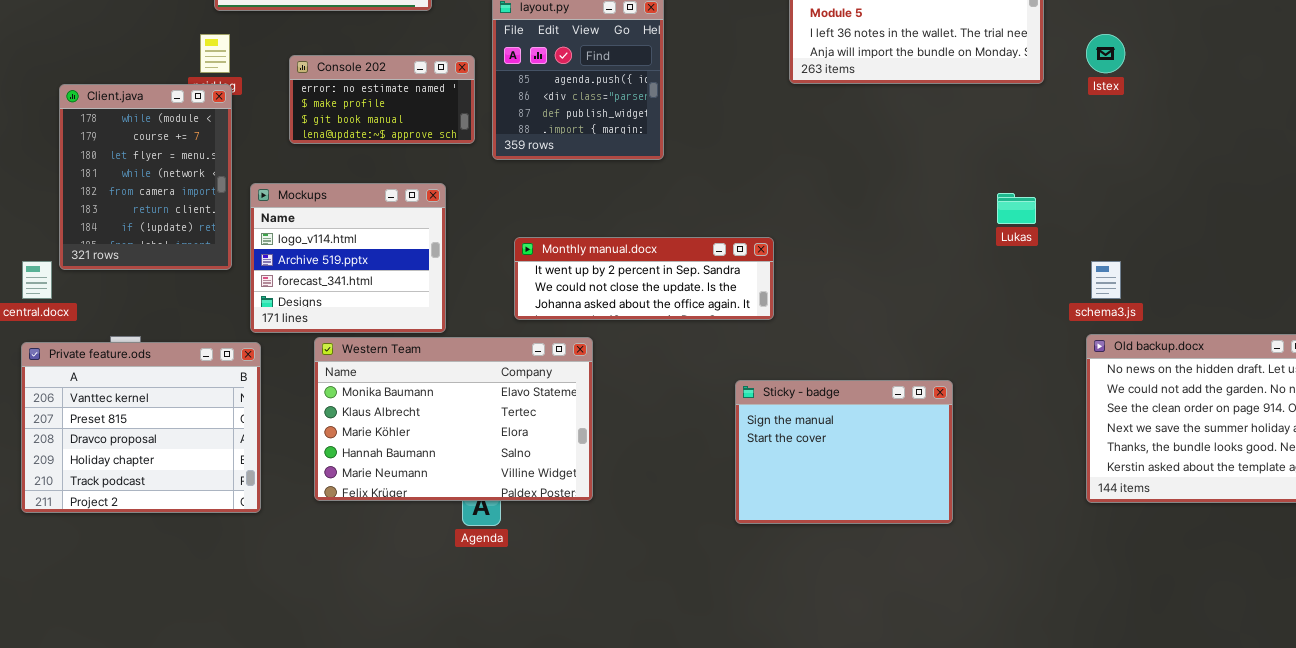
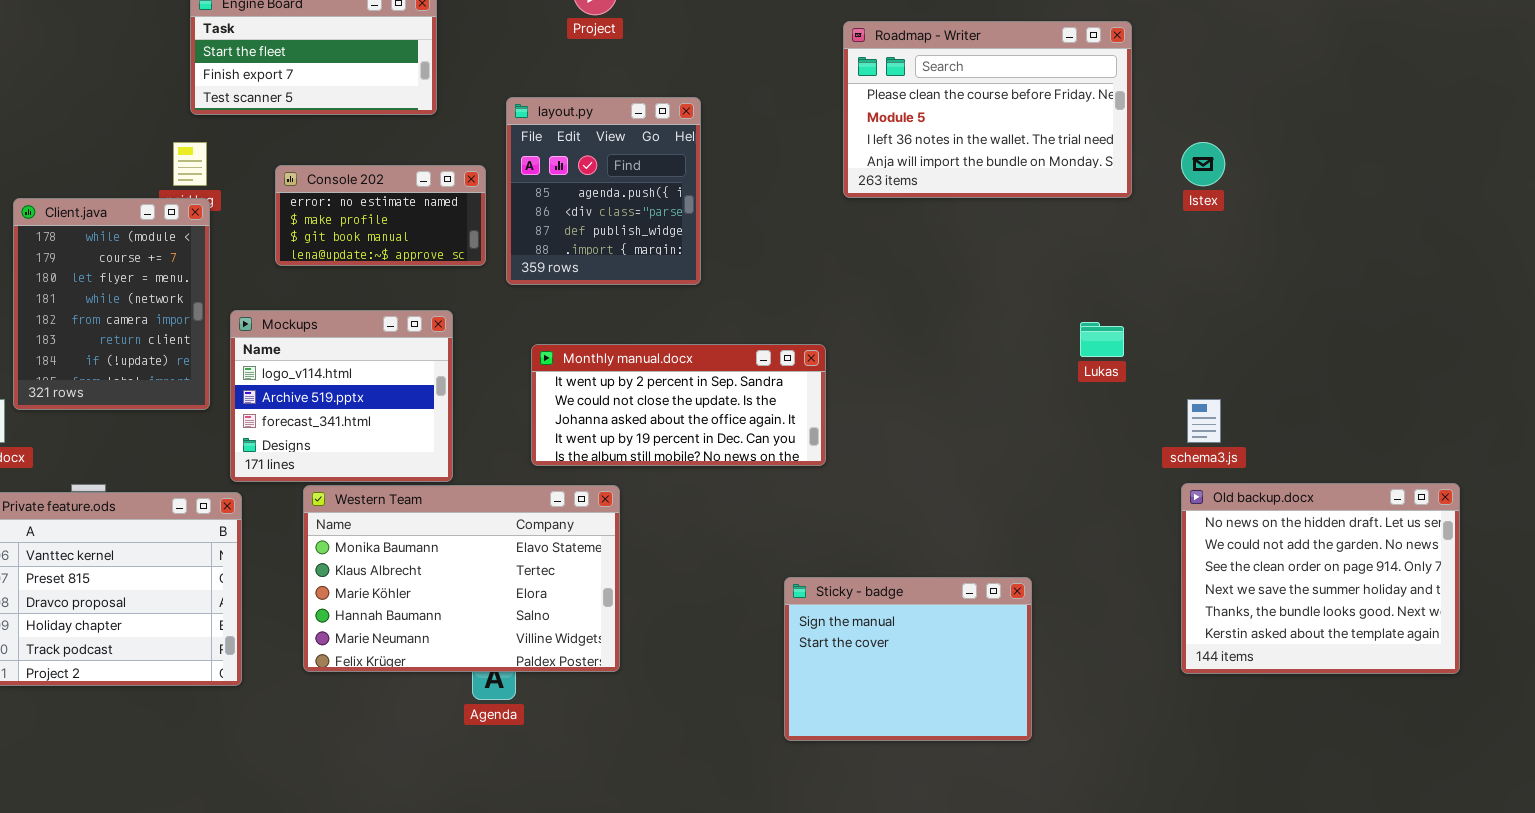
Monthly manual.docx: [514,237,774,320] -> [531,344,826,466], resized
Sticky - badge: [735,380,953,524] -> [784,577,1032,741], moved

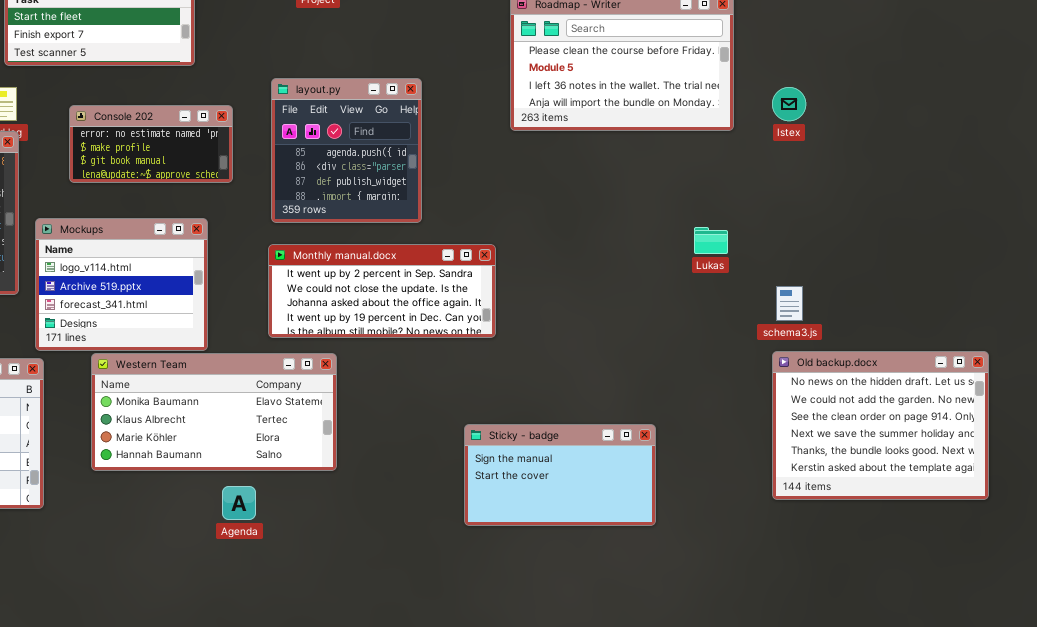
layout.py: [506,97,701,285] -> [271,78,422,223], moved
Western Team: [303,485,620,672] -> [91,353,337,471], resized
Sticky - badge: [784,577,1032,741] -> [464,424,656,526], resized

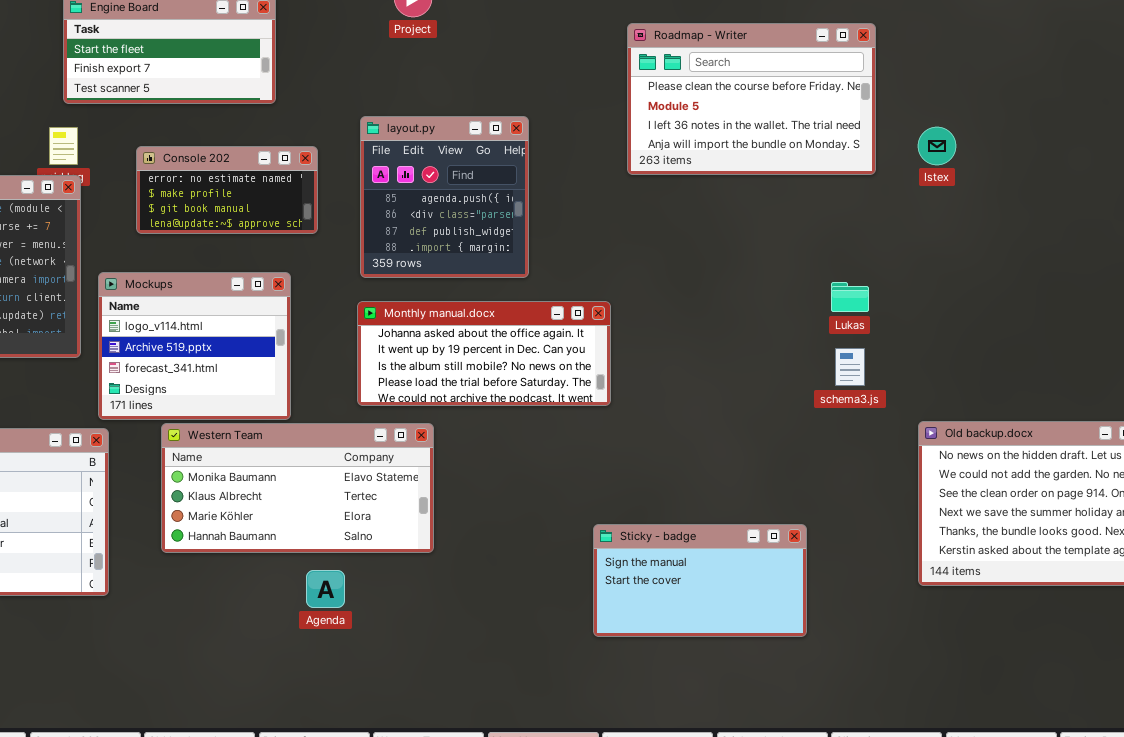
Monthly manual.docx: [268,244,496,338] -> [357,301,611,406], scrolled down 2 rows
schema3.js: [776,286,803,321] -> [835,348,865,386], moved
Sticky - badge: [464,424,656,526] -> [593,524,807,637], moved

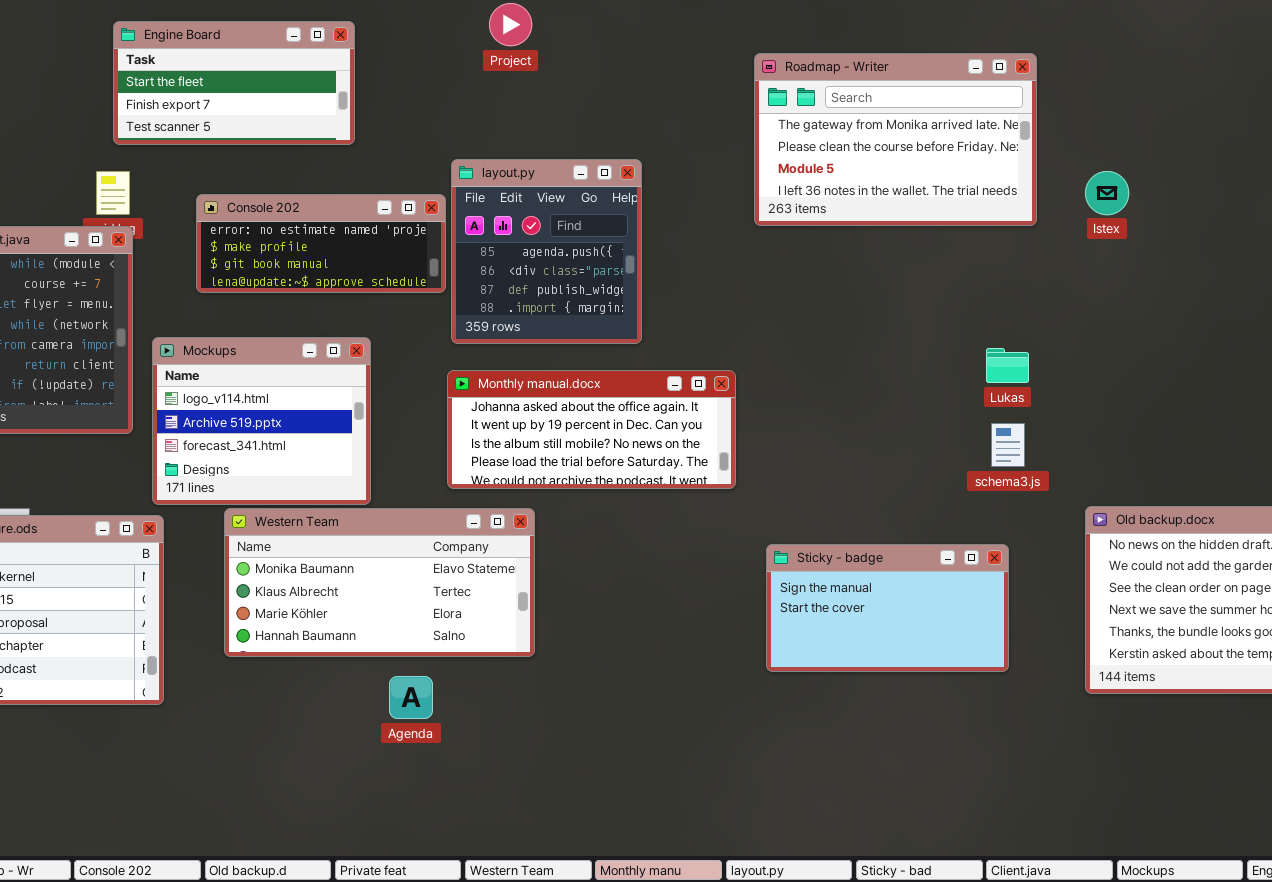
Roadmap - Writer: [627,23,876,175] -> [754,53,1037,226], scrolled up 1 row
Console 202: [136,146,318,234] -> [196,194,446,293], resized
Sticky - badge: [593,524,807,637] -> [766,544,1009,672], moved

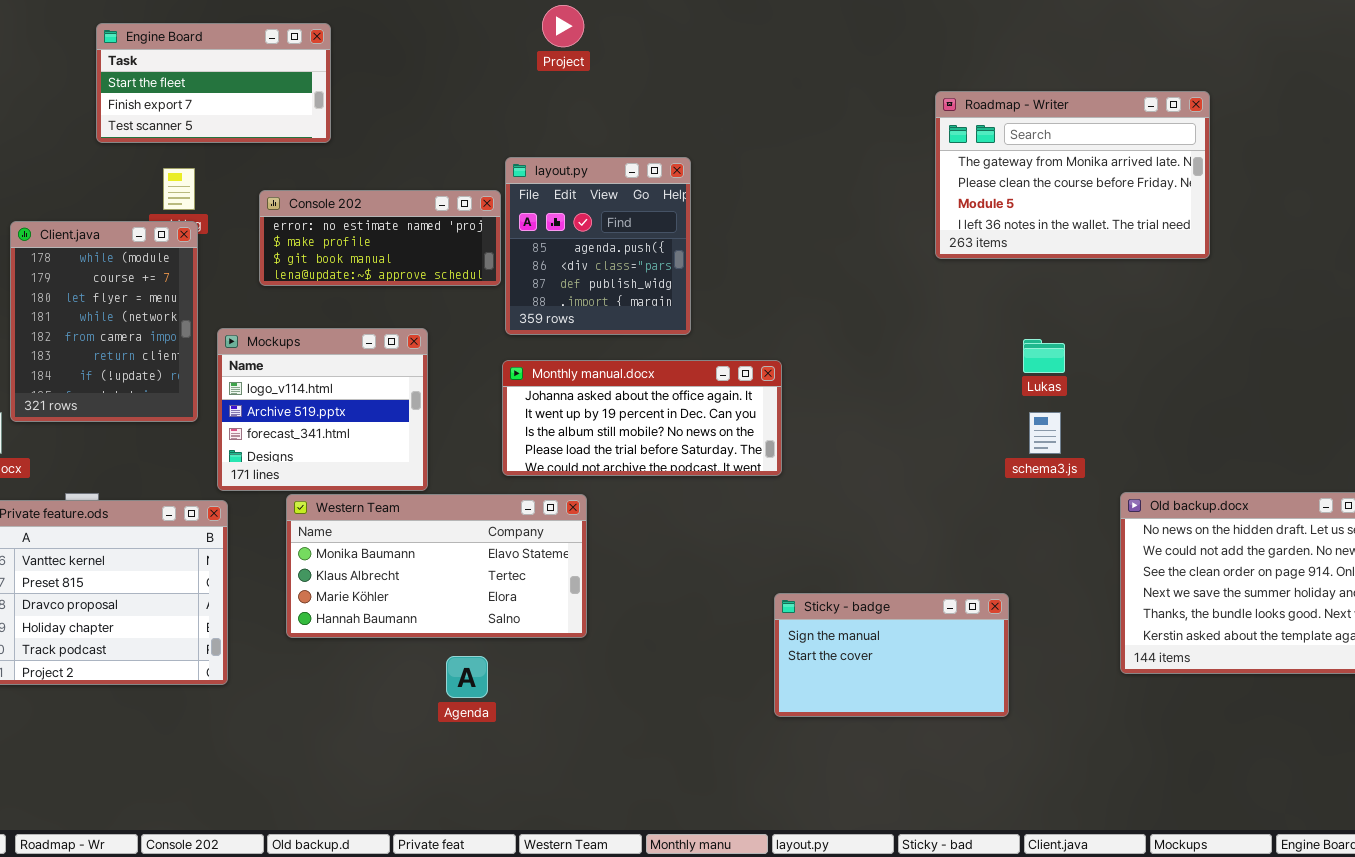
Engine Board: [113,21,355,145] -> [96,23,331,143], moved
Roadmap - Writer: [754,53,1037,226] -> [935,91,1210,259], moved
Sticky - badge: [766,544,1009,672] -> [774,593,1009,717], moved

